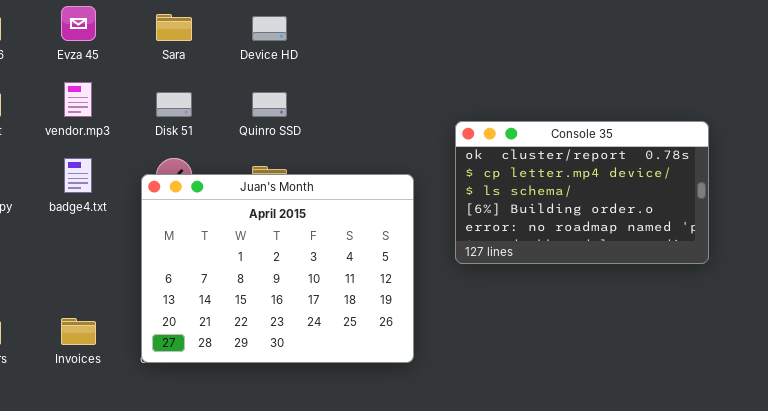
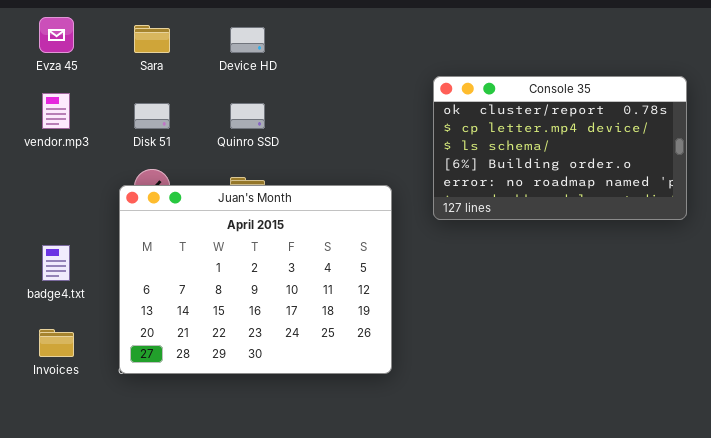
Console 35: [455,121,709,264] -> [433,76,687,220], moved
badge4.txt: [64,158,92,193] -> [42,245,70,281], moved

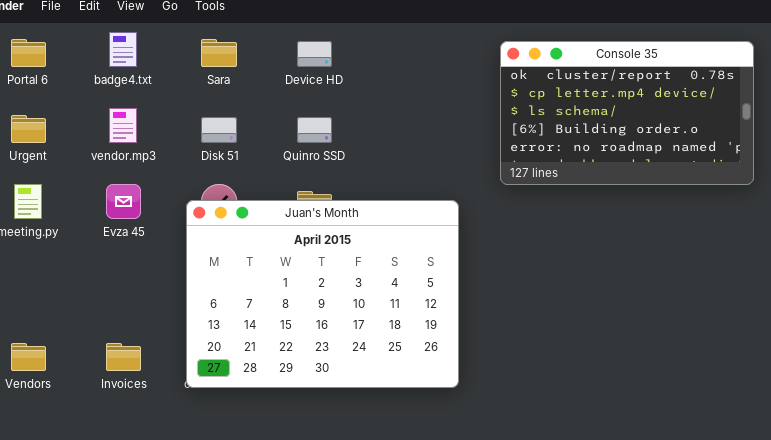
Evza 45: [39,17,74,53] -> [106,184,141,219], moved
Console 35: [433,76,687,220] -> [500,41,754,185], moved
badge4.txt: [42,245,70,281] -> [109,32,137,67], moved

